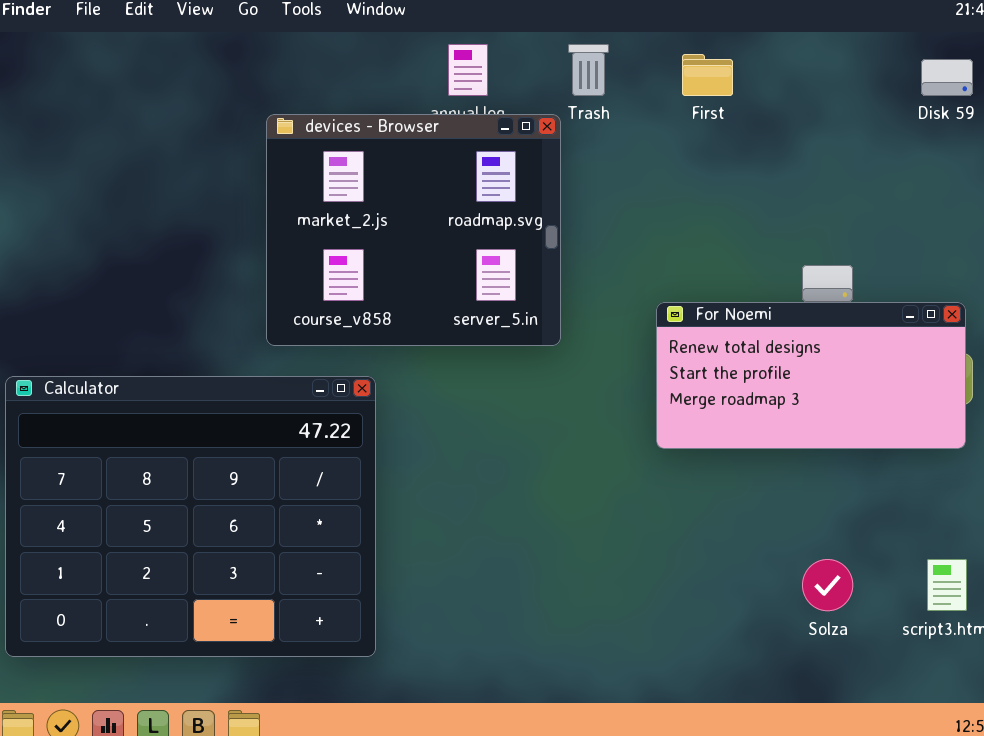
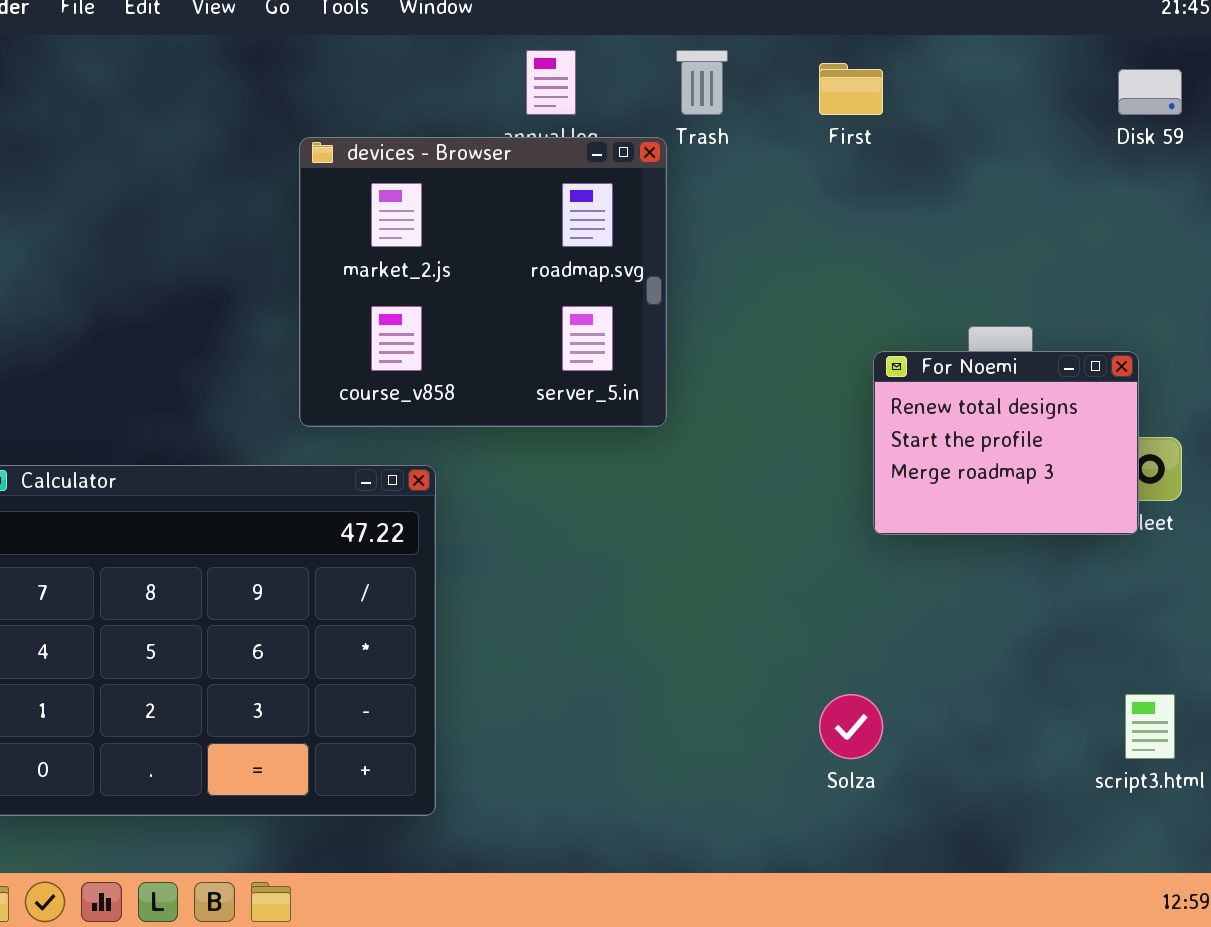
For Noemi: [656,302,966,449] -> [873,351,1139,535], moved, resized
Solza: [802,559,853,611] -> [819,694,883,759], moved

